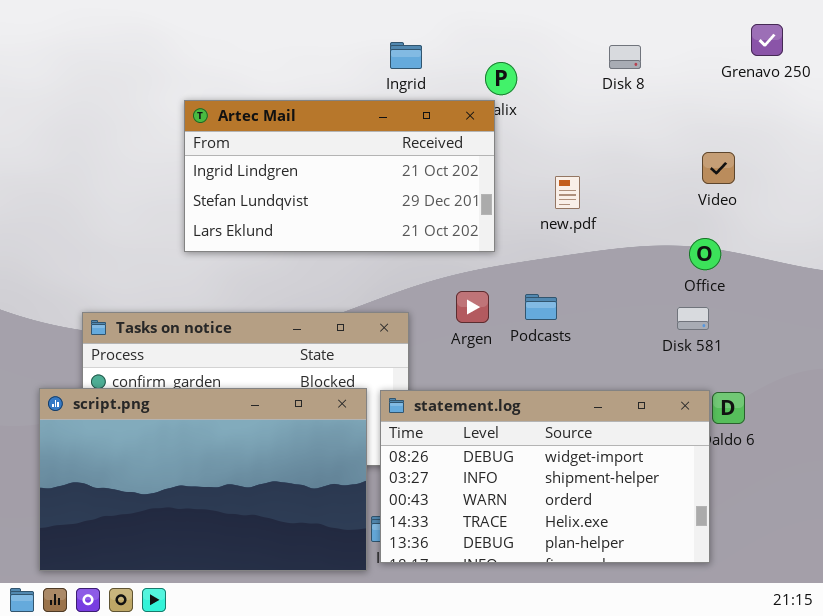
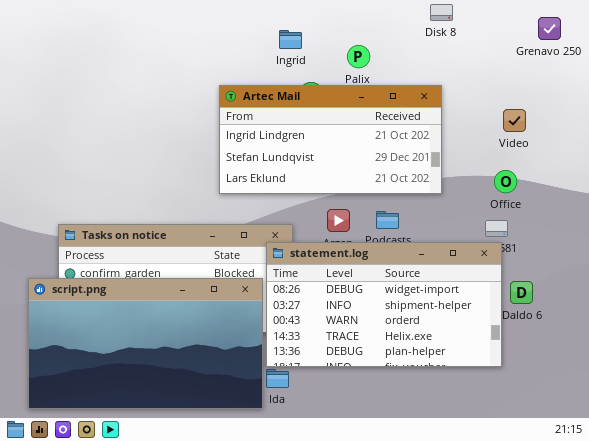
Disk 8: [609,45,641,69] -> [430,4,453,21], moved
Artec Mail: [184,100,495,252] -> [219,85,442,194], moved
statement.log: [380,390,710,563] -> [266,242,502,367], moved

